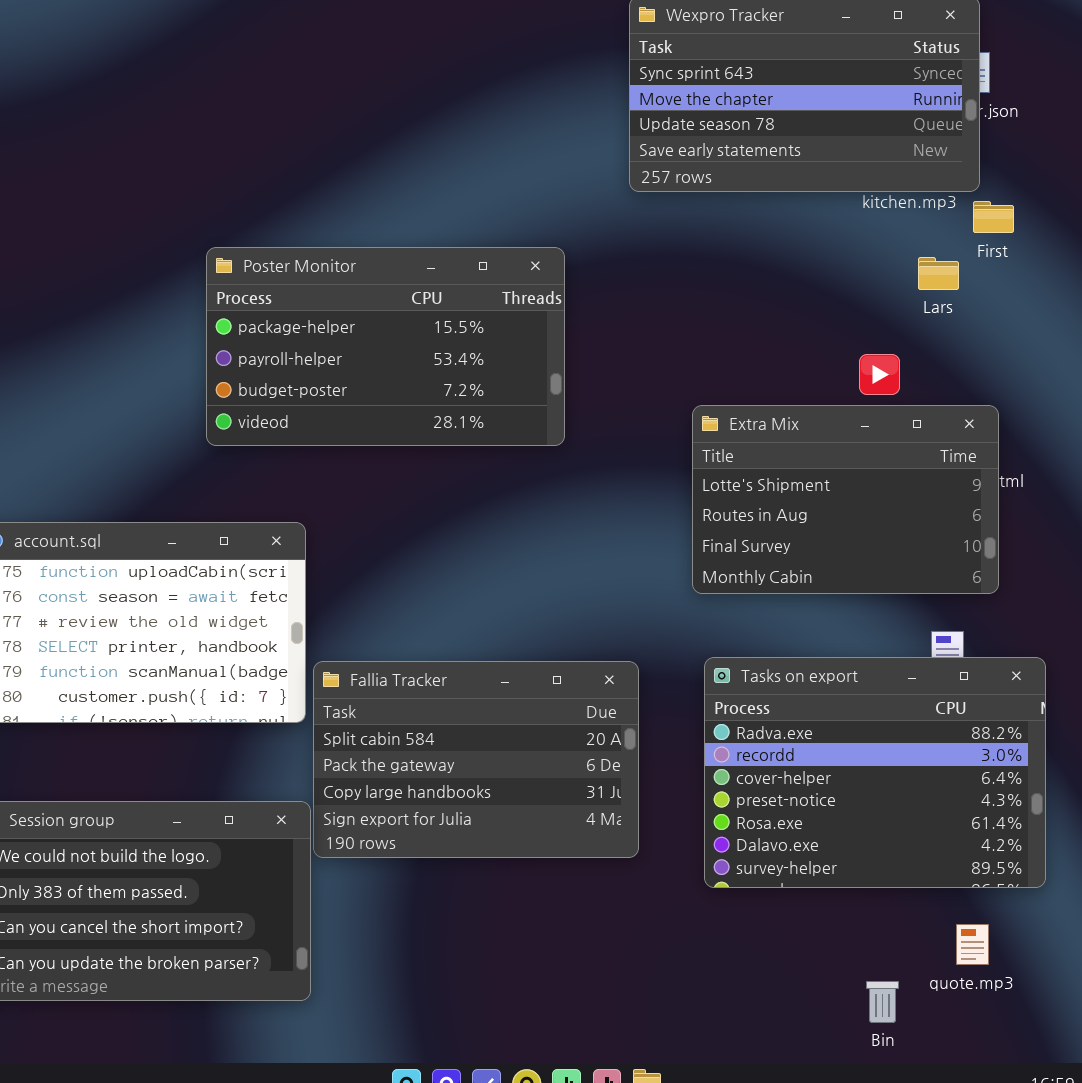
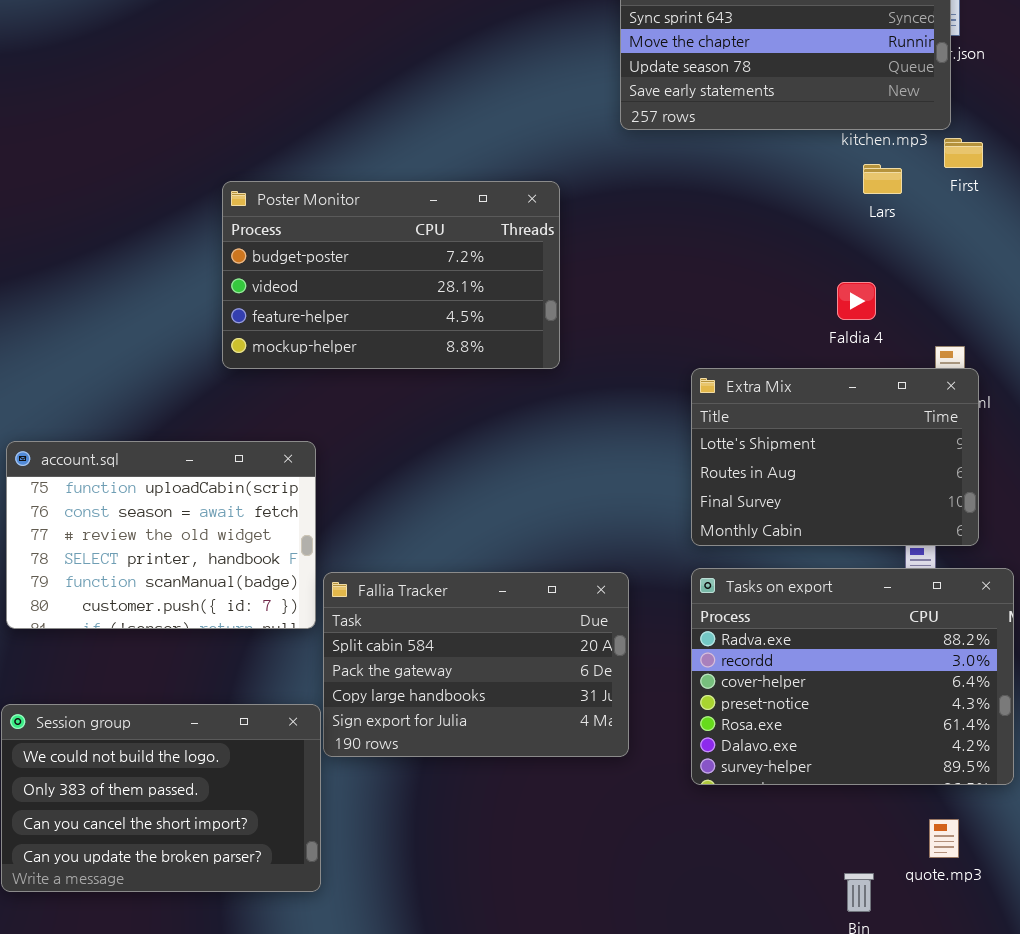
Poster Monitor: [206,247,565,446] -> [222,181,560,369], scrolled down 2 rows
Lars: [918,257,959,290] -> [863,164,902,194], moved
Extra Mix: [692,405,999,594] -> [691,368,979,546], moved

